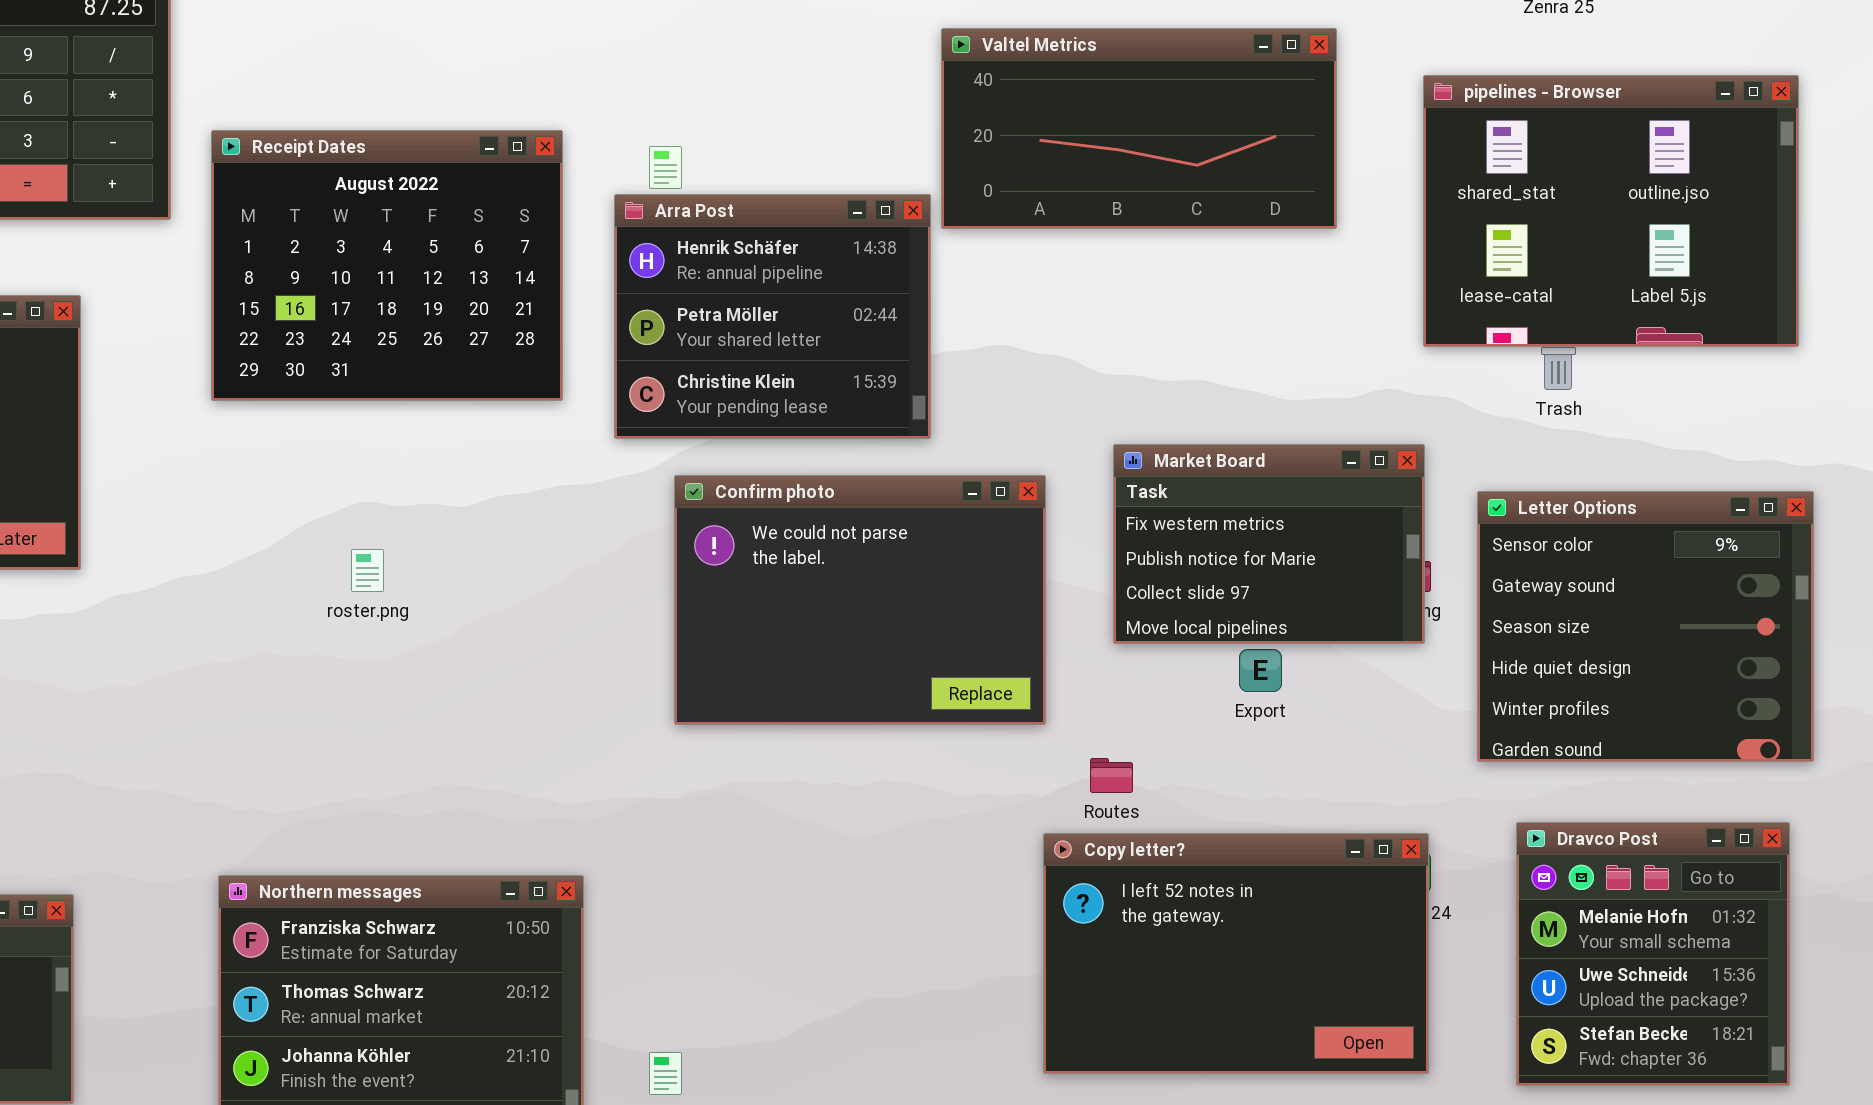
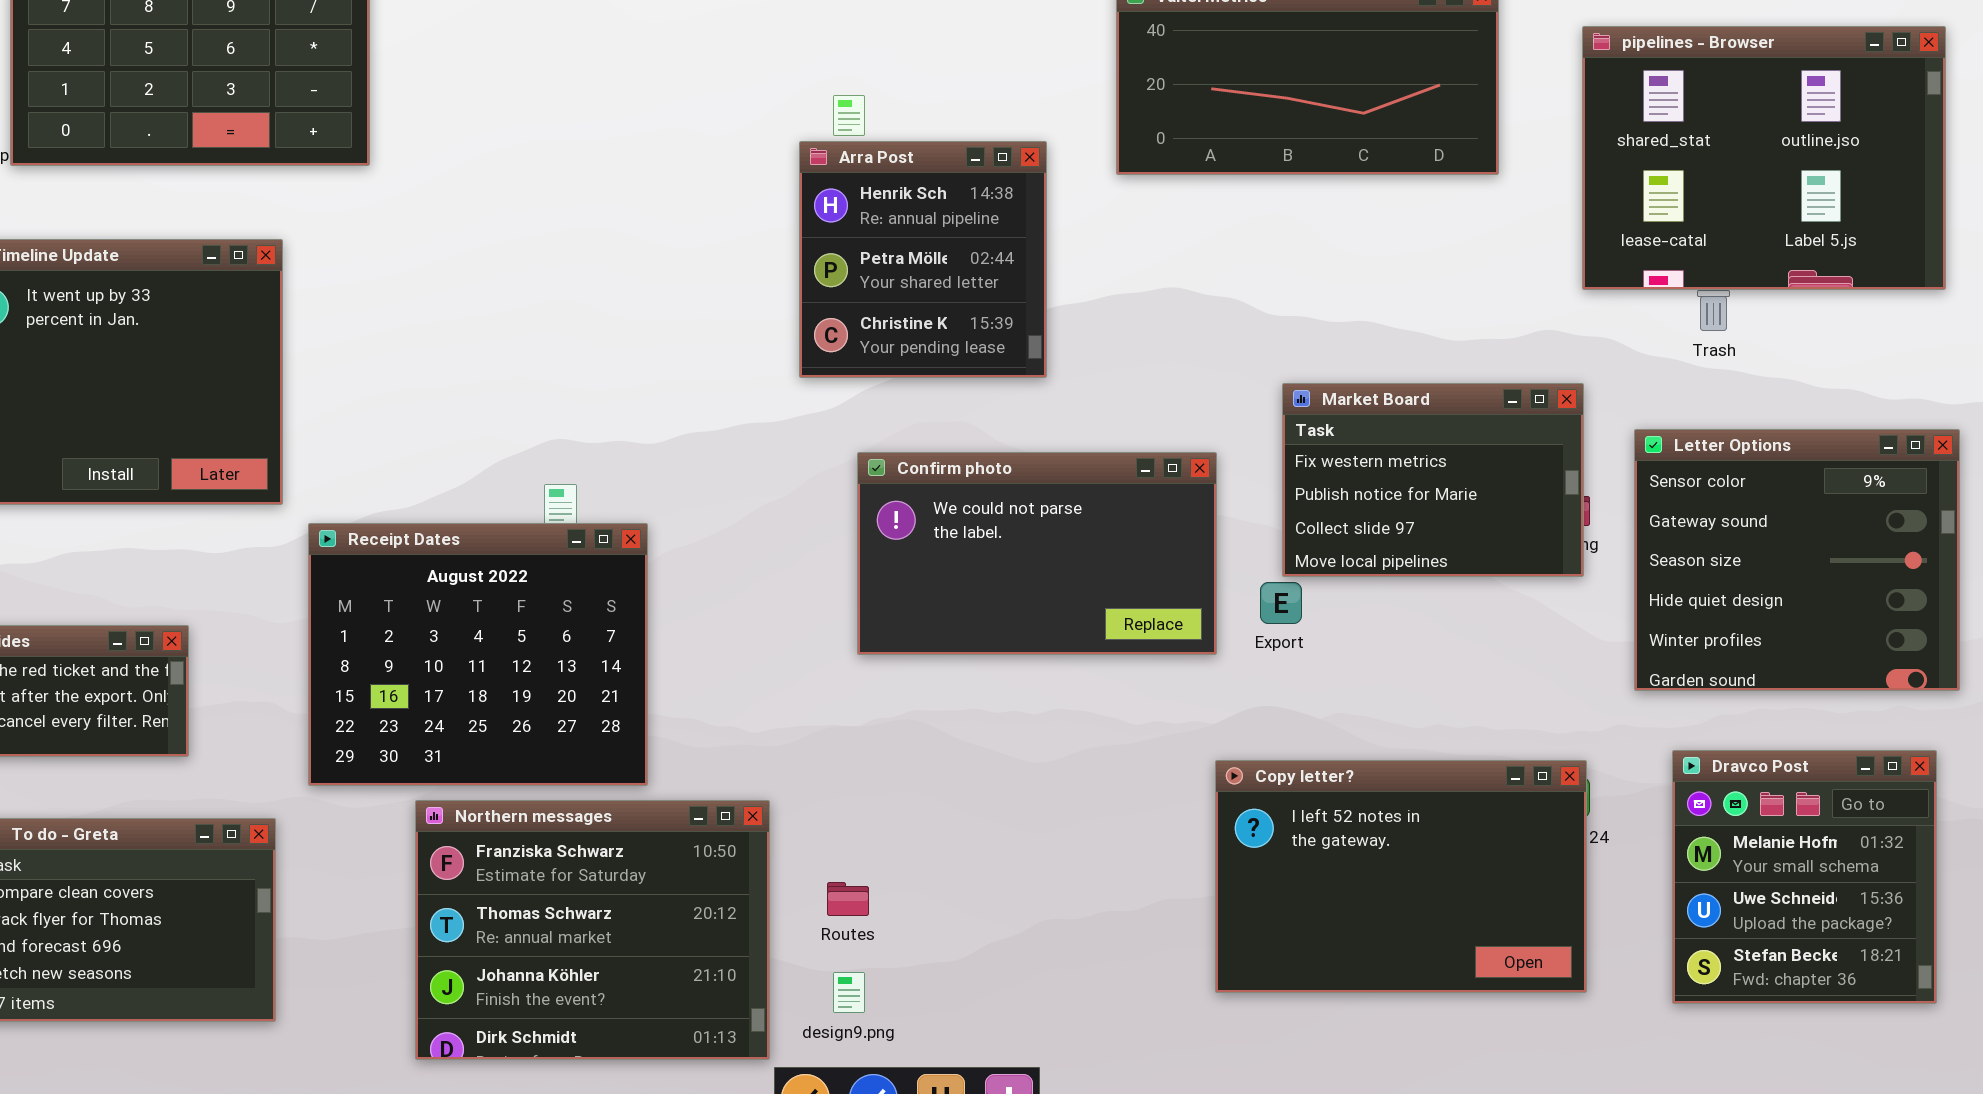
Receipt Dates: [211,130,563,401] -> [308,523,648,786], moved
Arra Post: [614,194,931,439] -> [799,141,1047,378], resized
Confirm photo: [674,475,1046,725] -> [857,452,1217,655], resized
Export: [1239,649,1282,692] -> [1260,582,1302,624], moved
Routes: [1090,758,1133,793] -> [827,882,869,916], moved

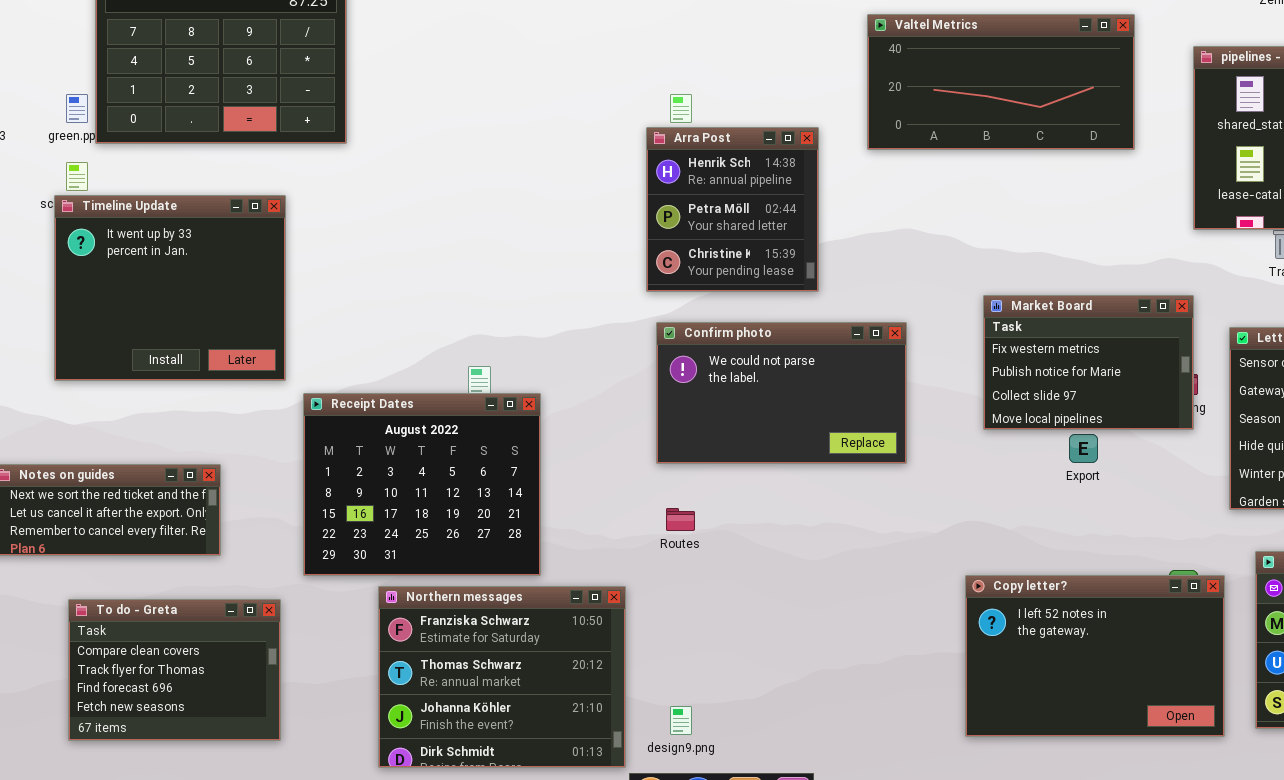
Confirm photo: [857,452,1217,655] -> [656,322,907,464], moved
Export: [1260,582,1302,624] -> [1069,434,1098,463], moved
Copy letter?: [1215,760,1587,993] -> [965,575,1225,737], moved
Routes: [827,882,869,916] -> [666,508,695,531], moved

